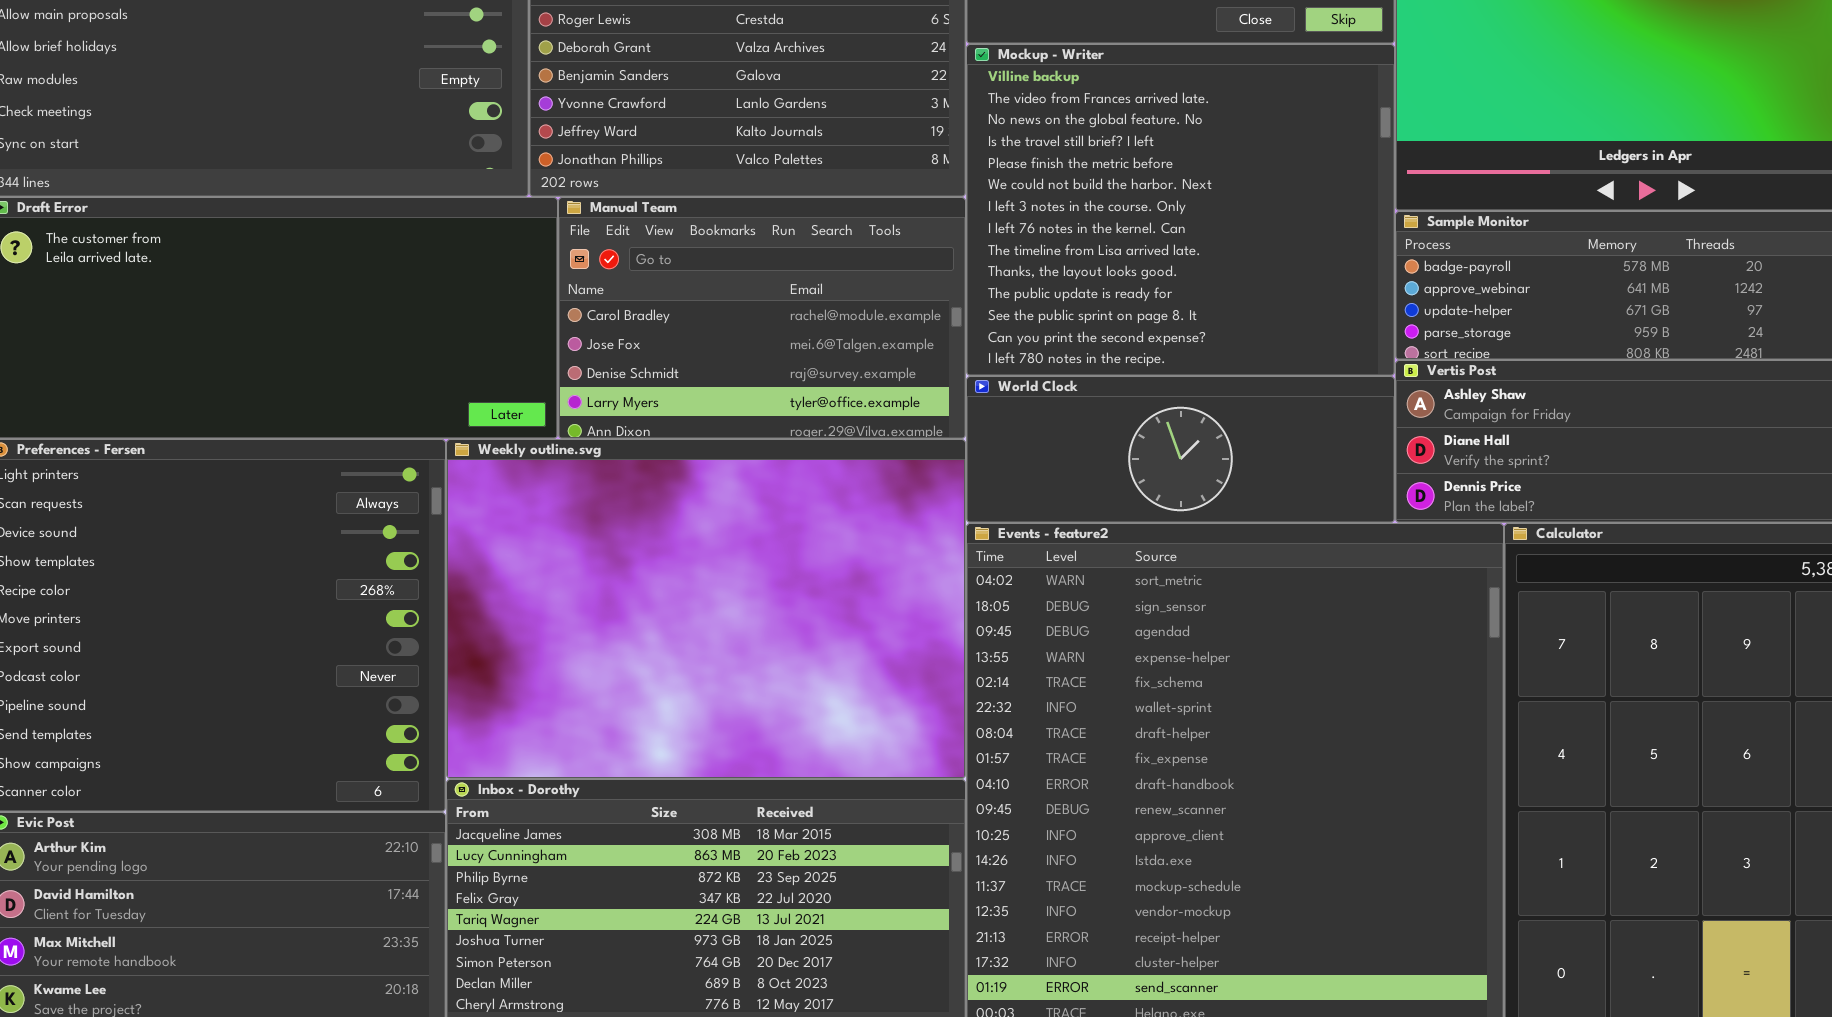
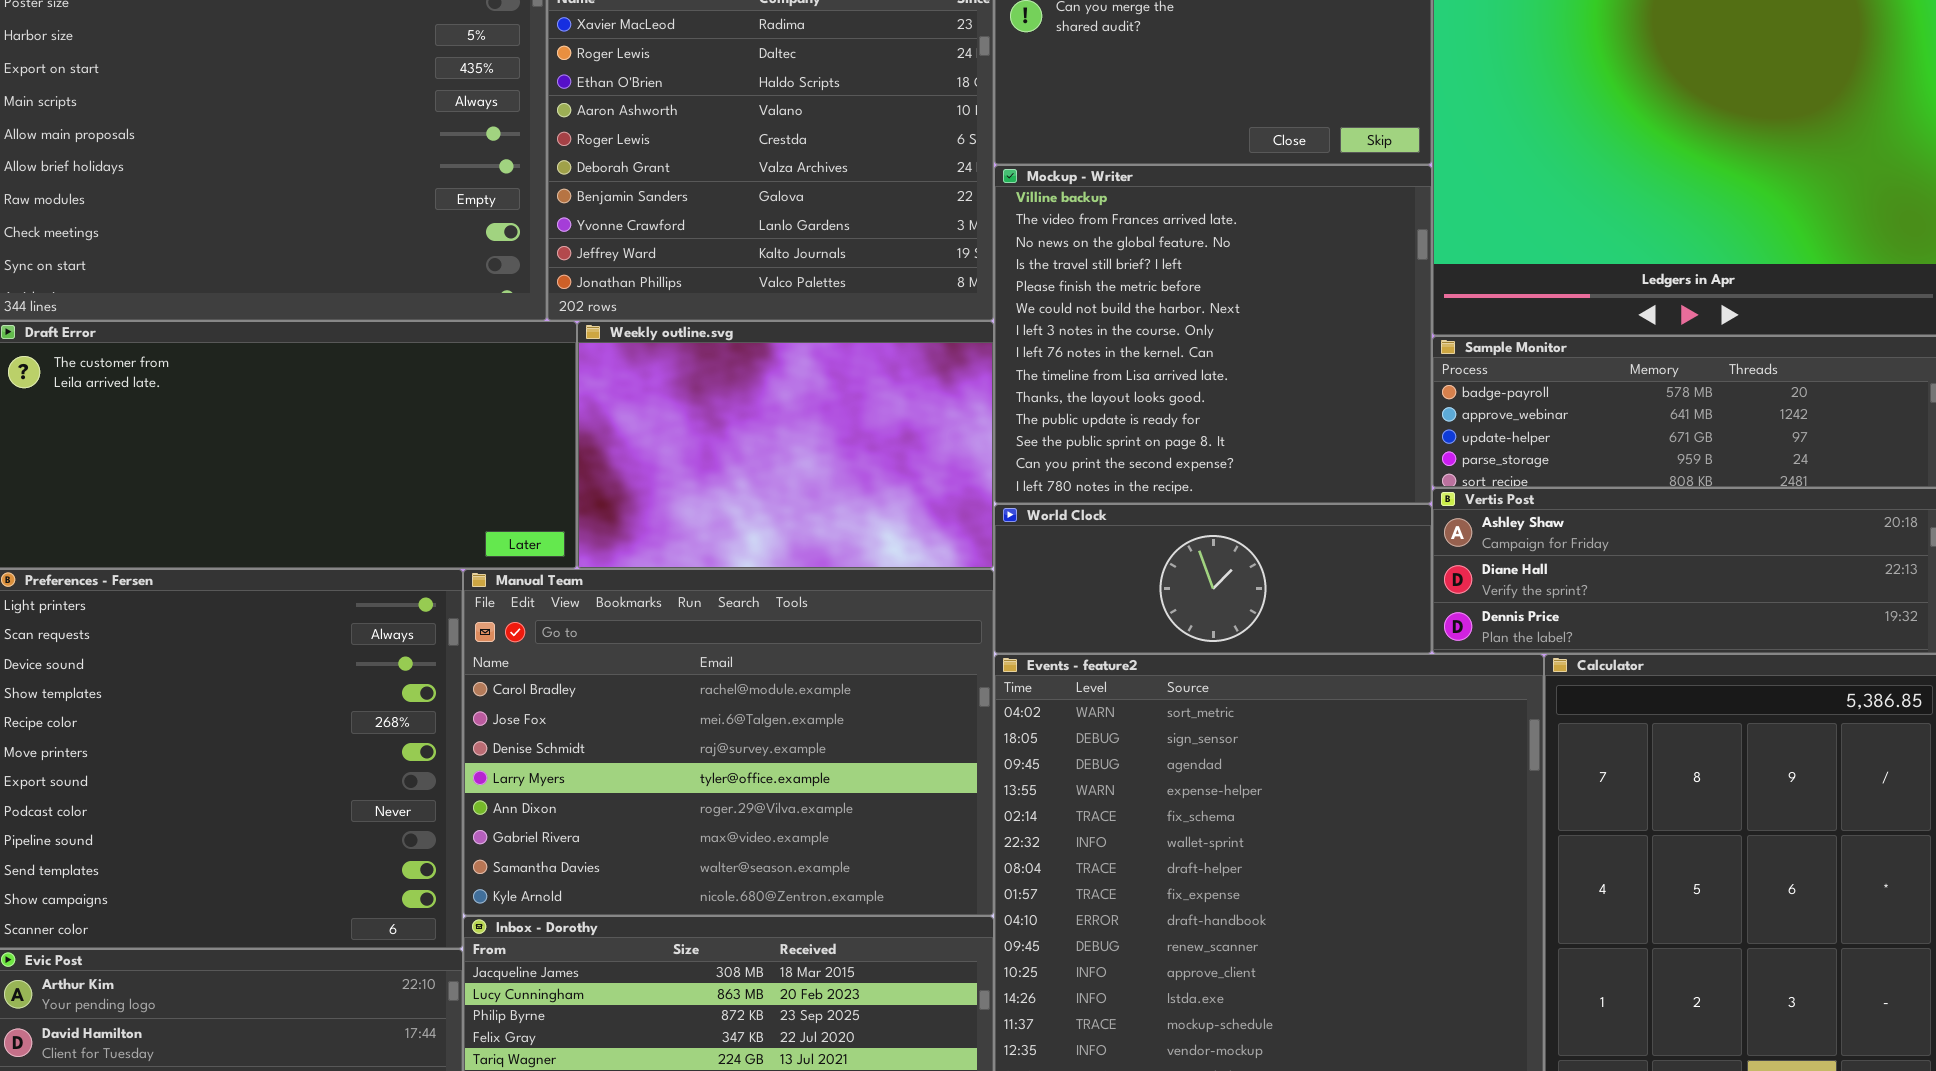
Manual Team: [558,197,966,439] -> [463,569,994,916], moved, resized
Weekly outline.svg: [446,439,966,779] -> [577,321,994,569], moved, resized

